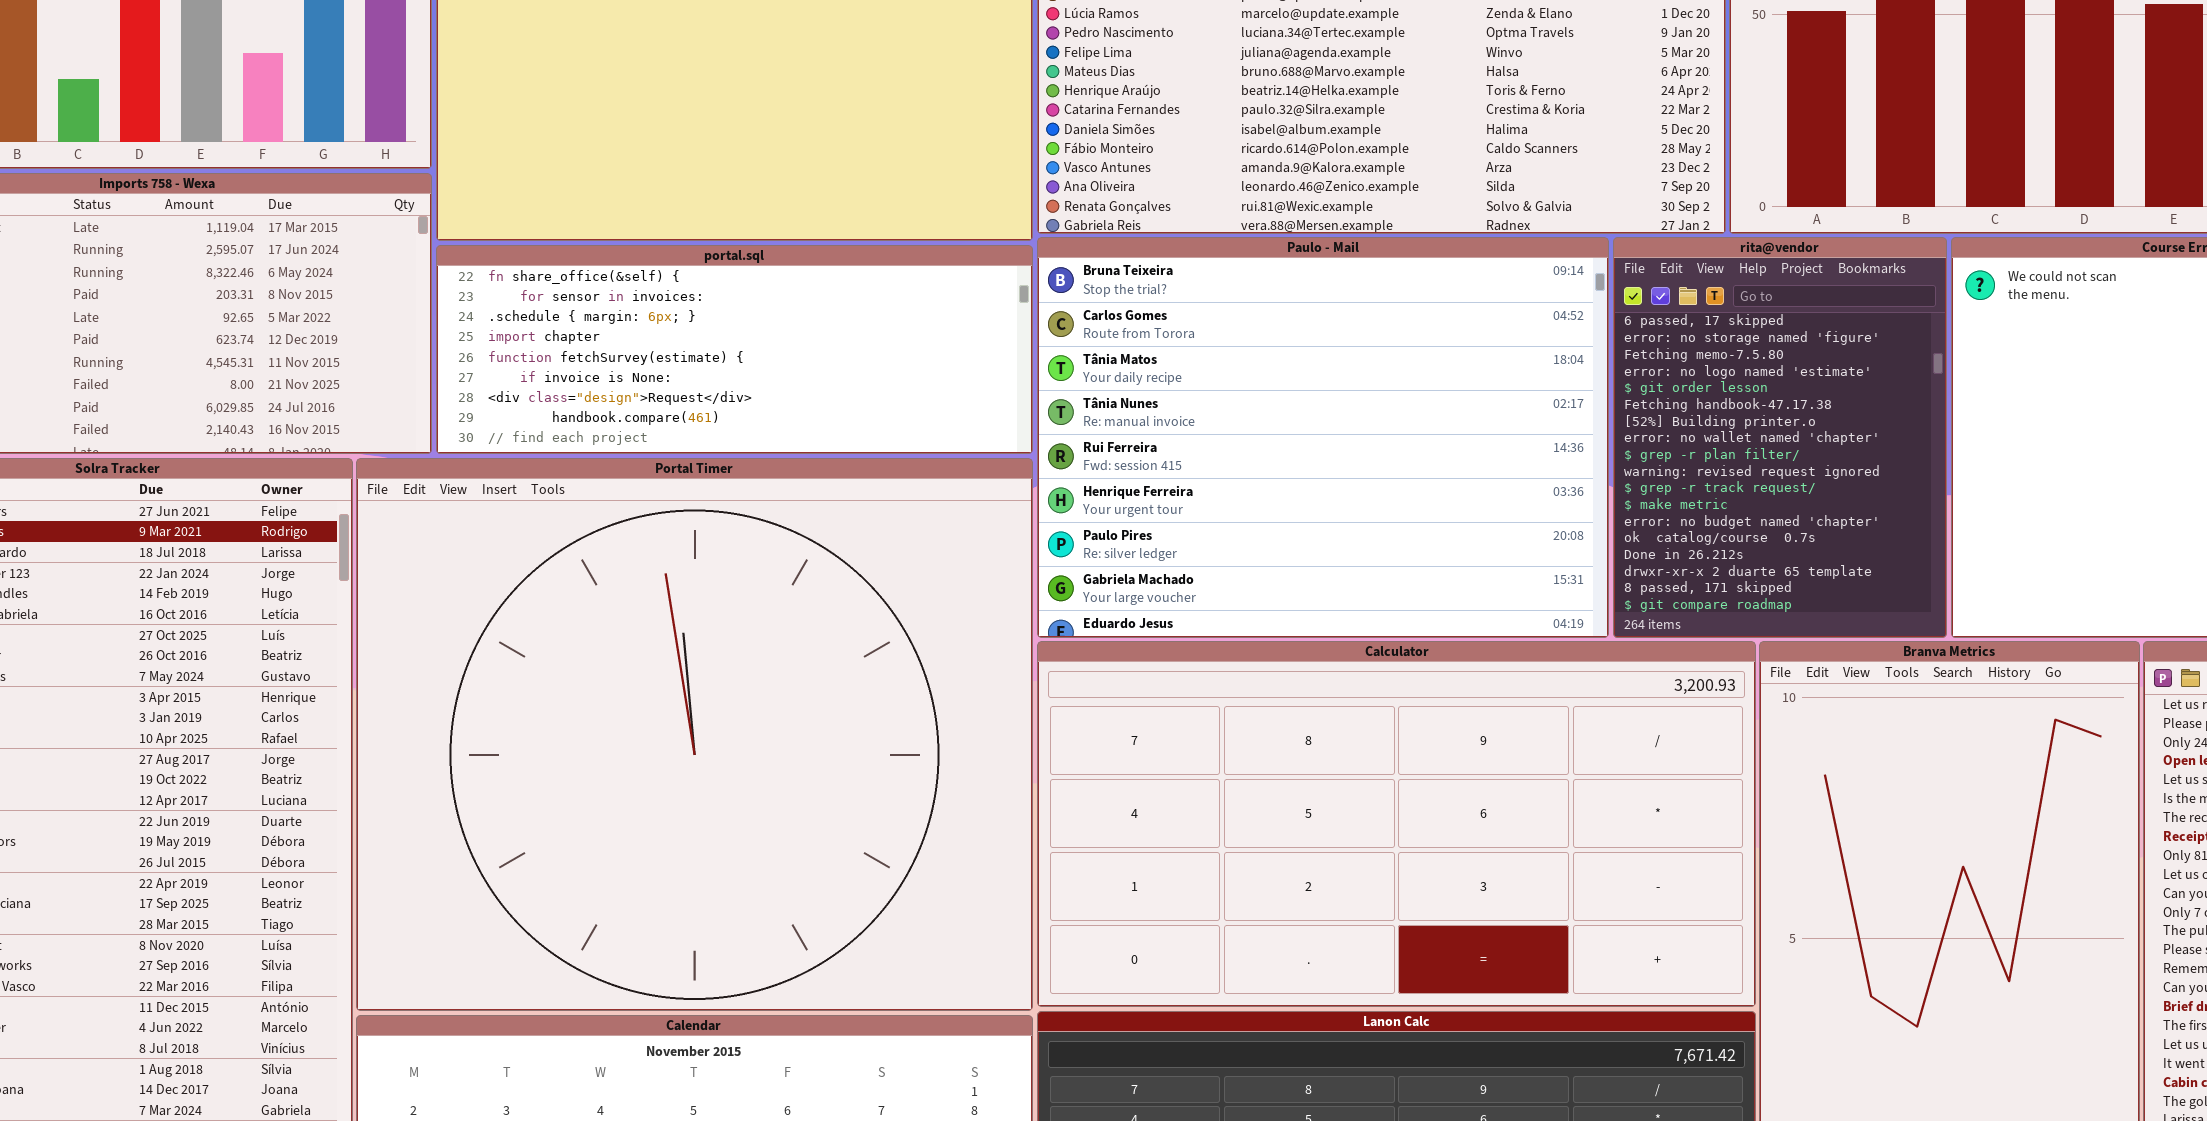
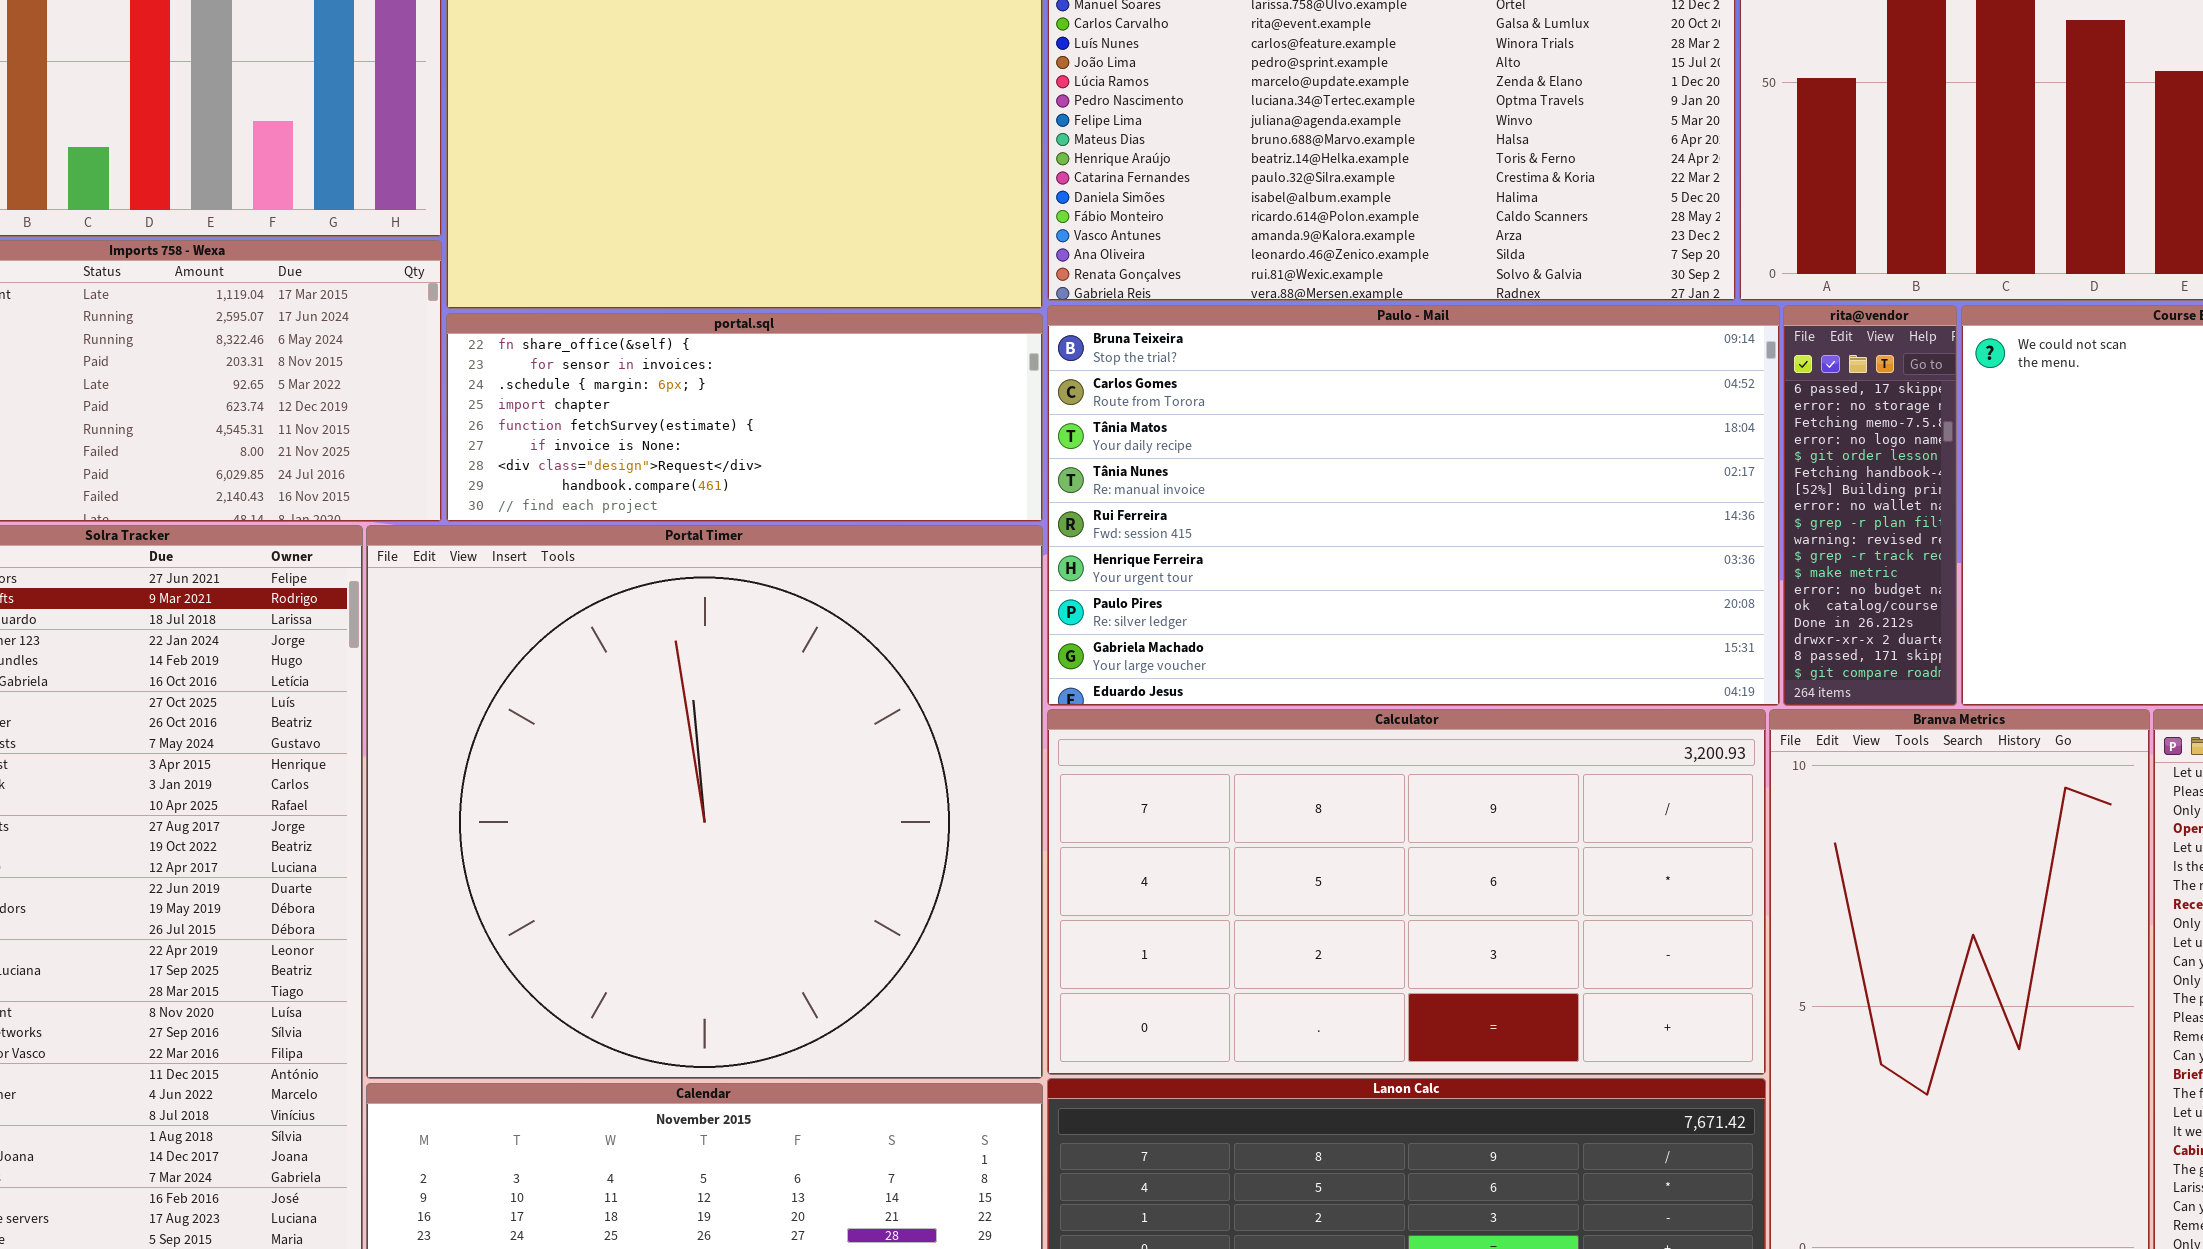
Paulo - Mail: [1037,237,1609,638] -> [1047,305,1780,706], resized
rita@vendor: [1613,237,1947,638] -> [1783,305,1957,706], resized

